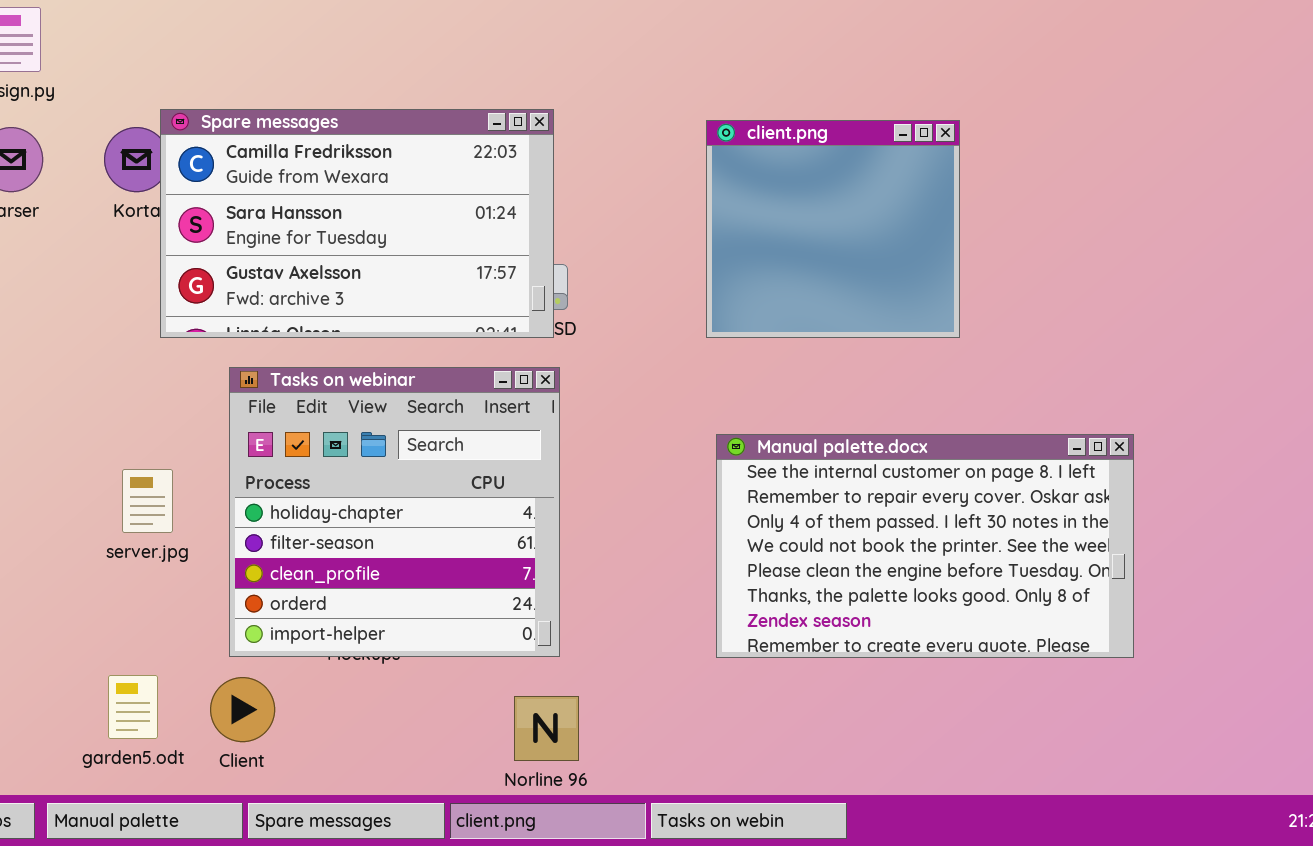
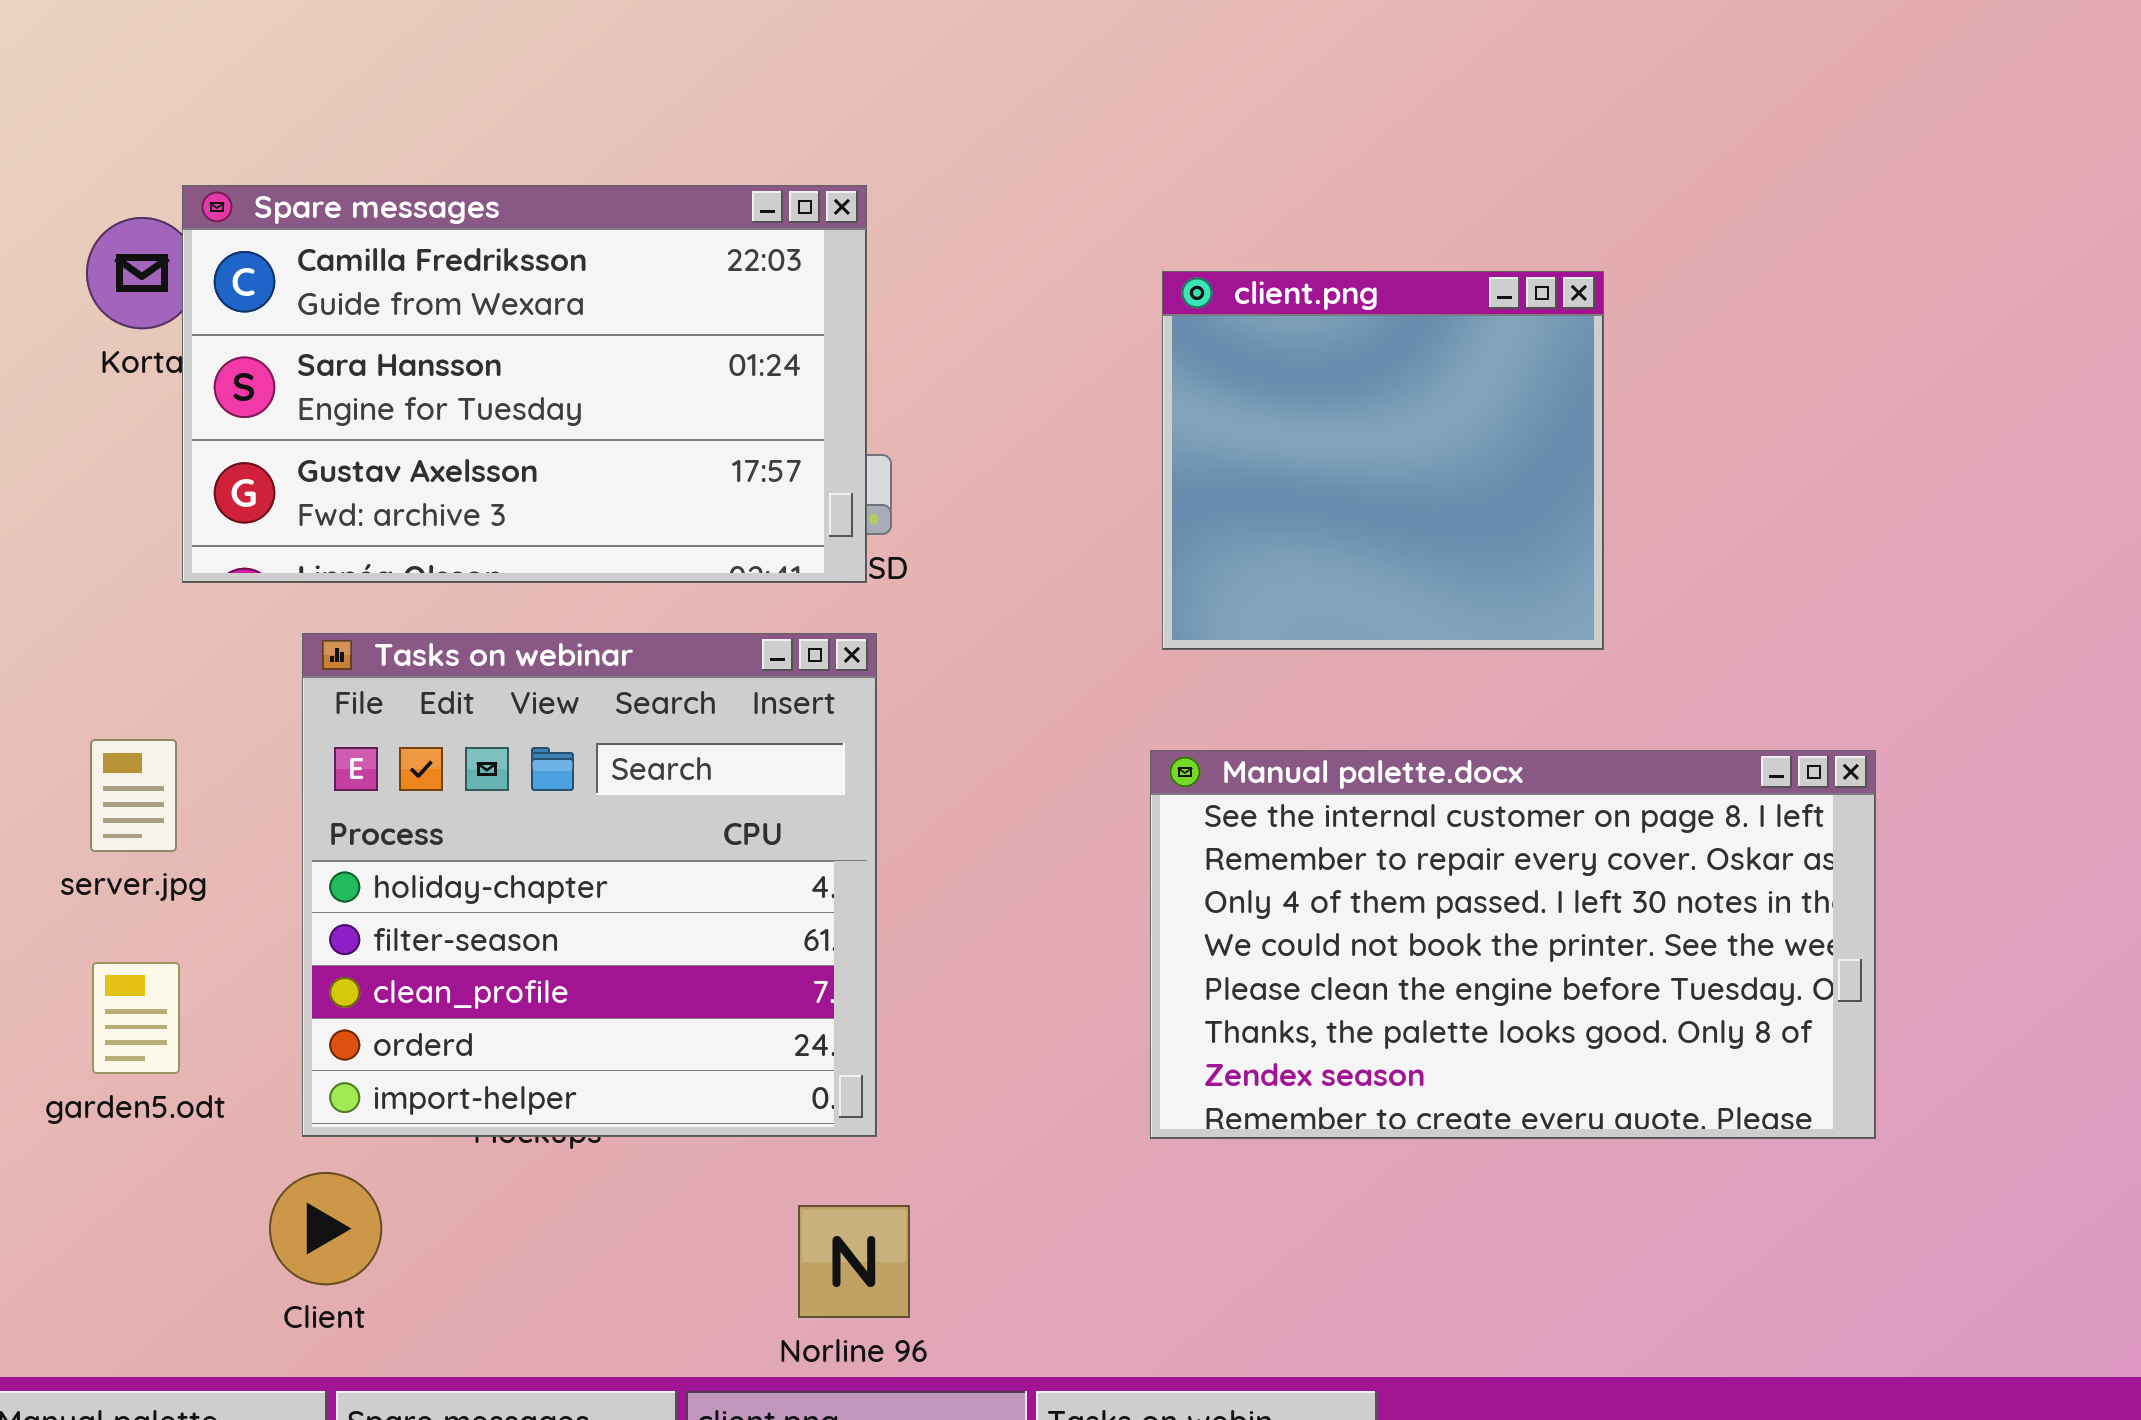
client.png: [706,120,960,338] -> [1162,271,1604,650], moved
server.jpg: [122,469,173,533] -> [90,739,177,852], moved
garden5.odt: [108,675,158,739] -> [92,962,180,1074], moved

